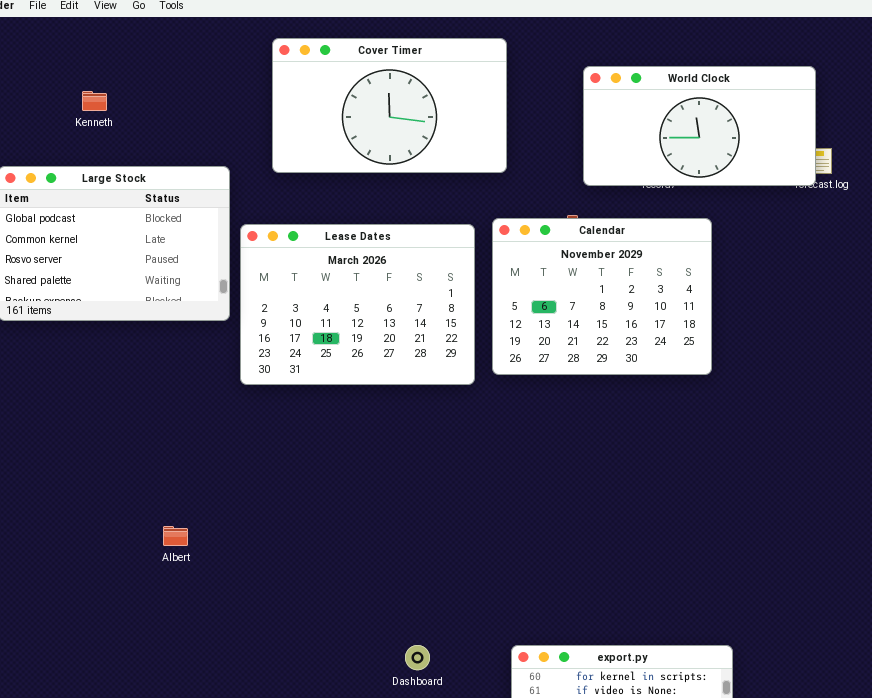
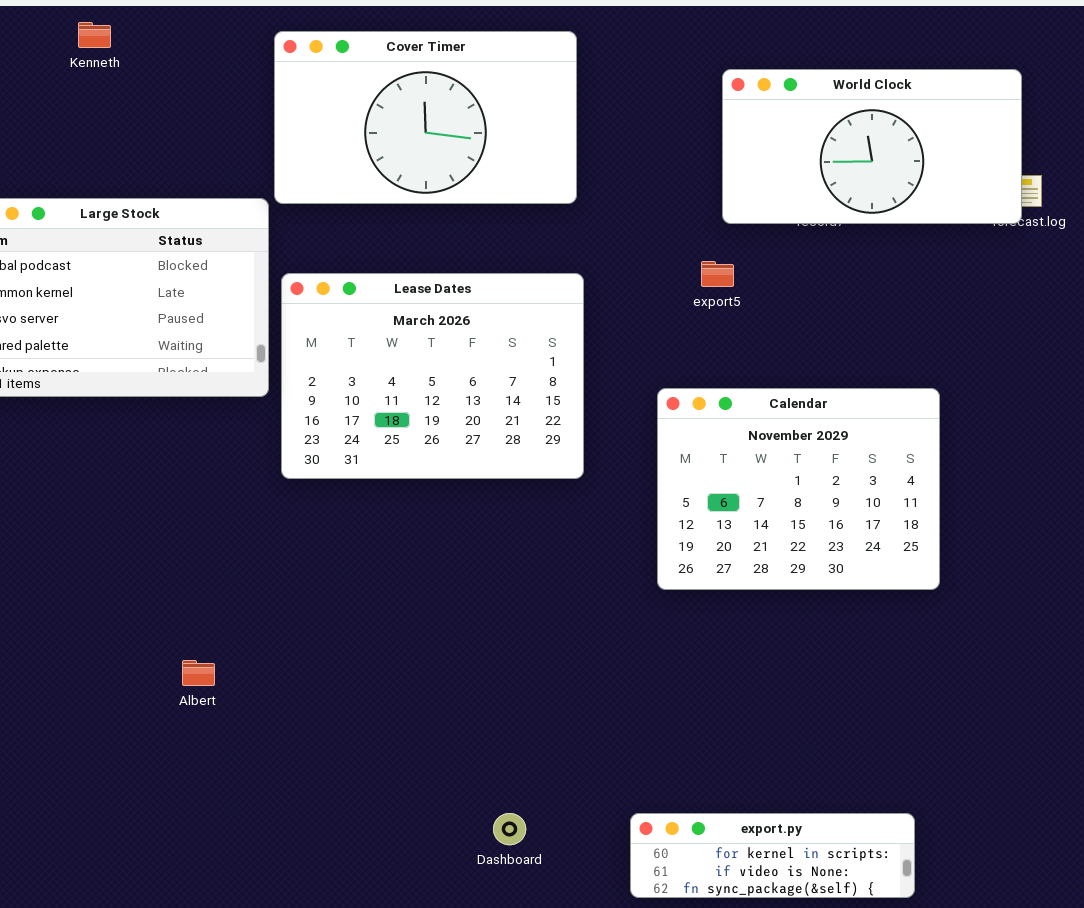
Cover Timer: [272,38,507,173] -> [274,31,577,204], moved
Kenneth: [82,91,107,111] -> [78,22,111,48], moved
Calendar: [492,218,712,375] -> [657,388,940,590], moved

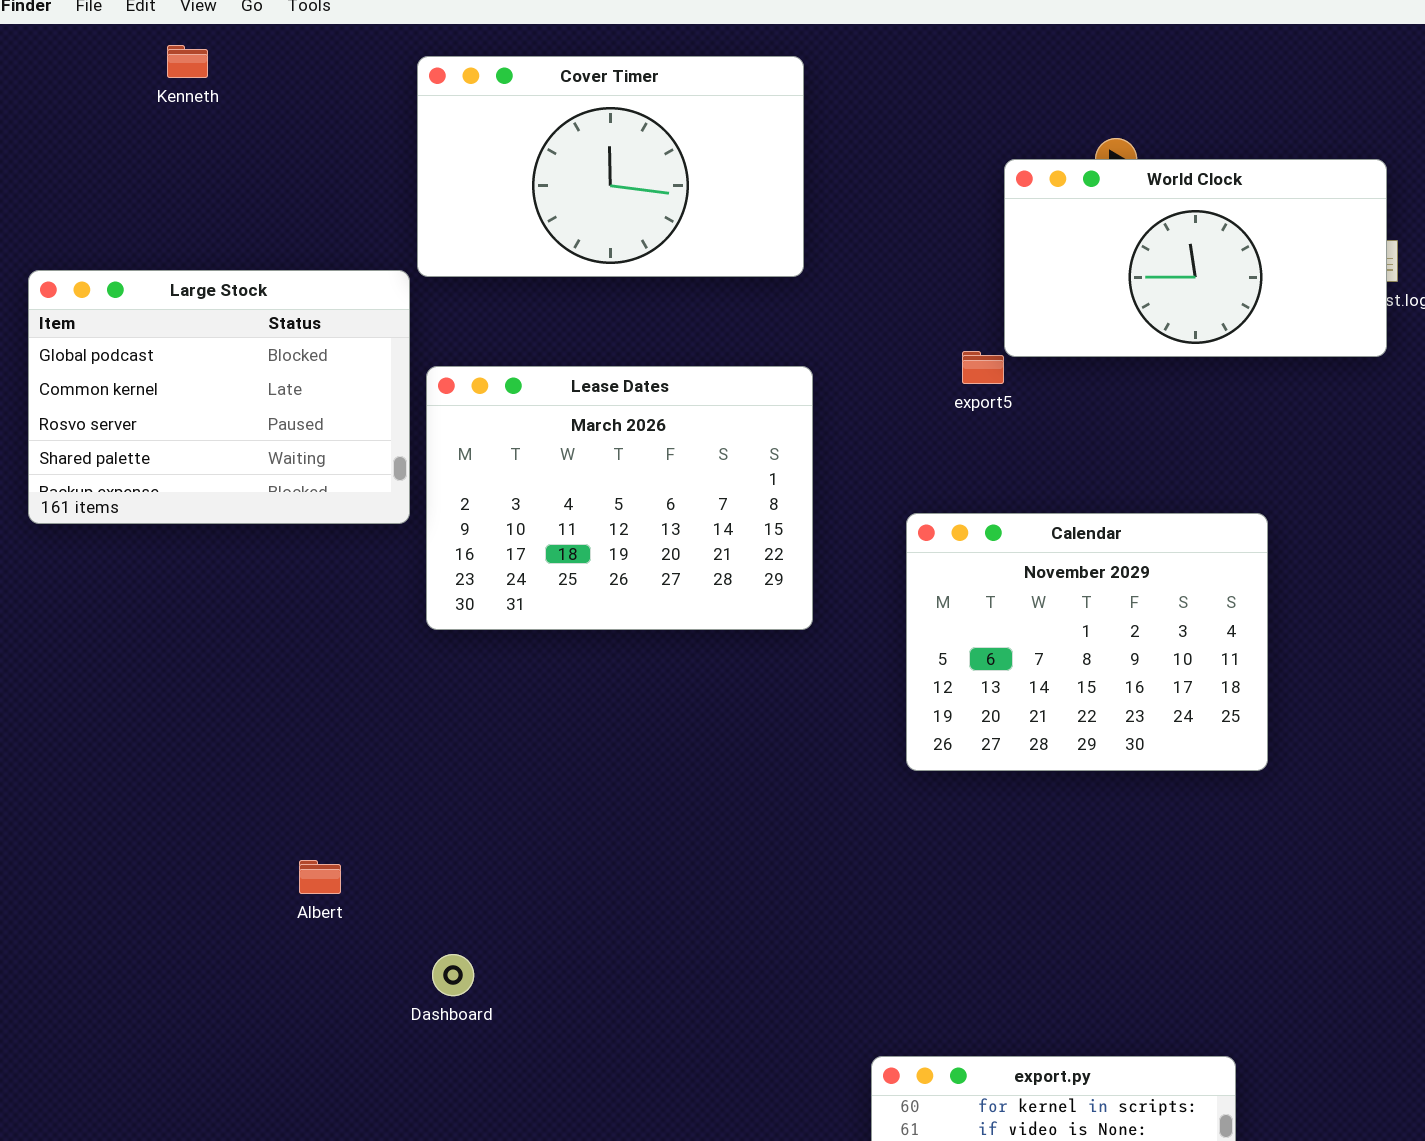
World Clock: [722,69,1022,224] -> [1004,159,1387,357], moved
Dashboard: [493,813,526,845] -> [432,954,474,996], moved

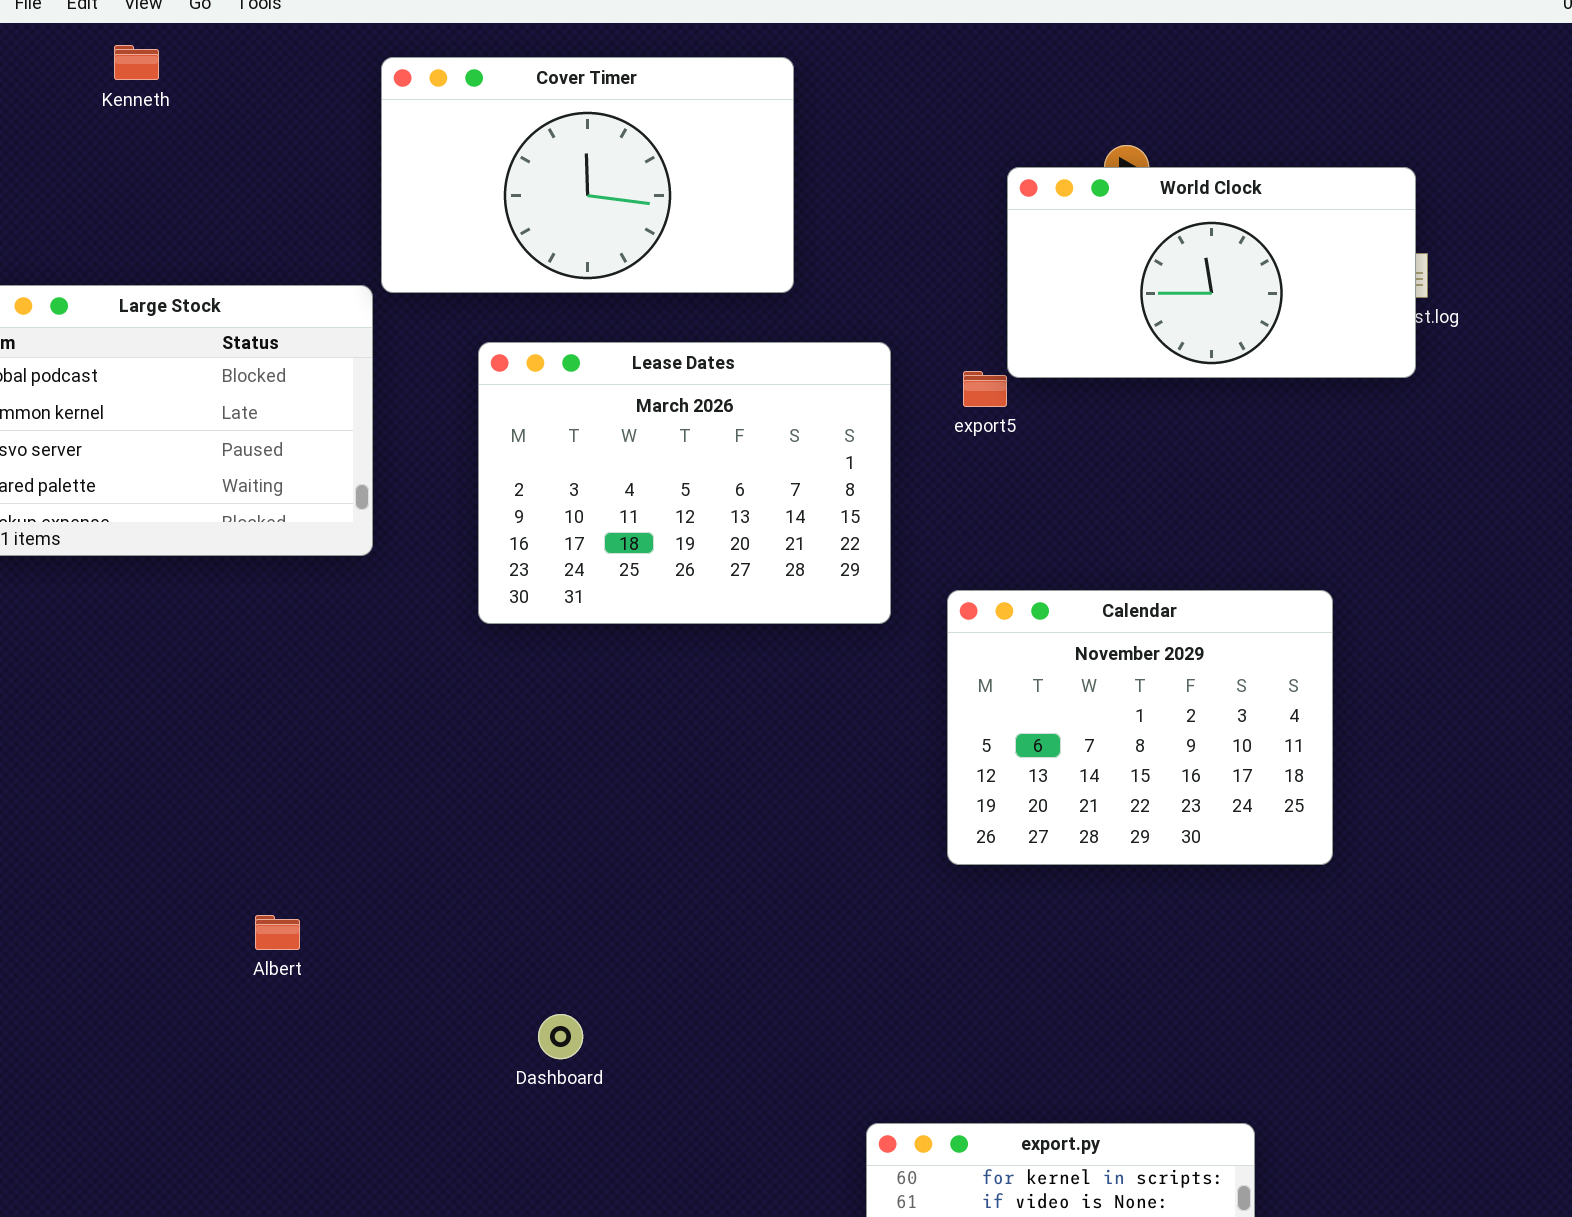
Lease Dates: [426,366,813,630] -> [478,342,891,624], moved
Calendar: [906,513,1268,771] -> [947,590,1333,865], moved
Dashboard: [432,954,474,996] -> [538,1014,583,1059], moved

